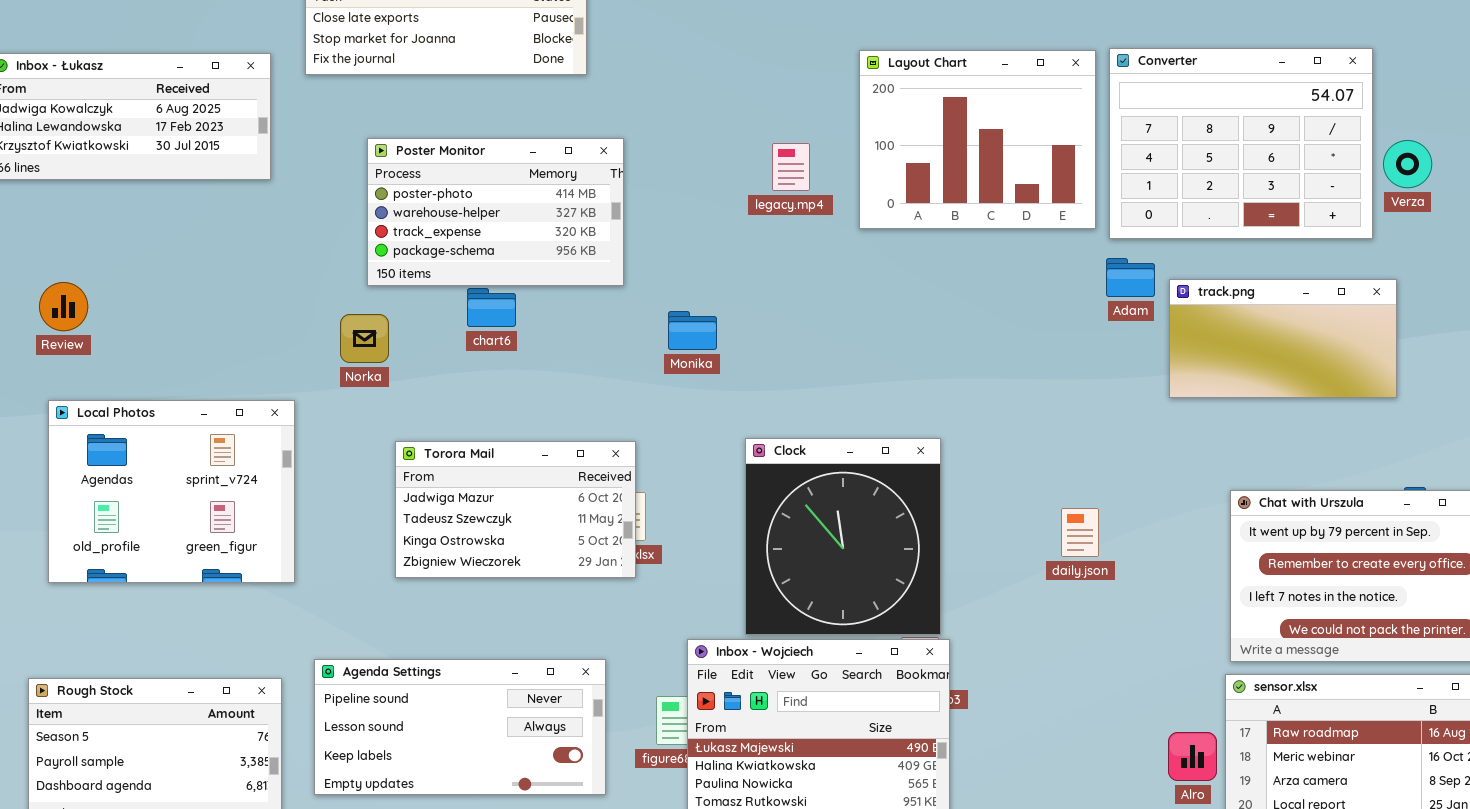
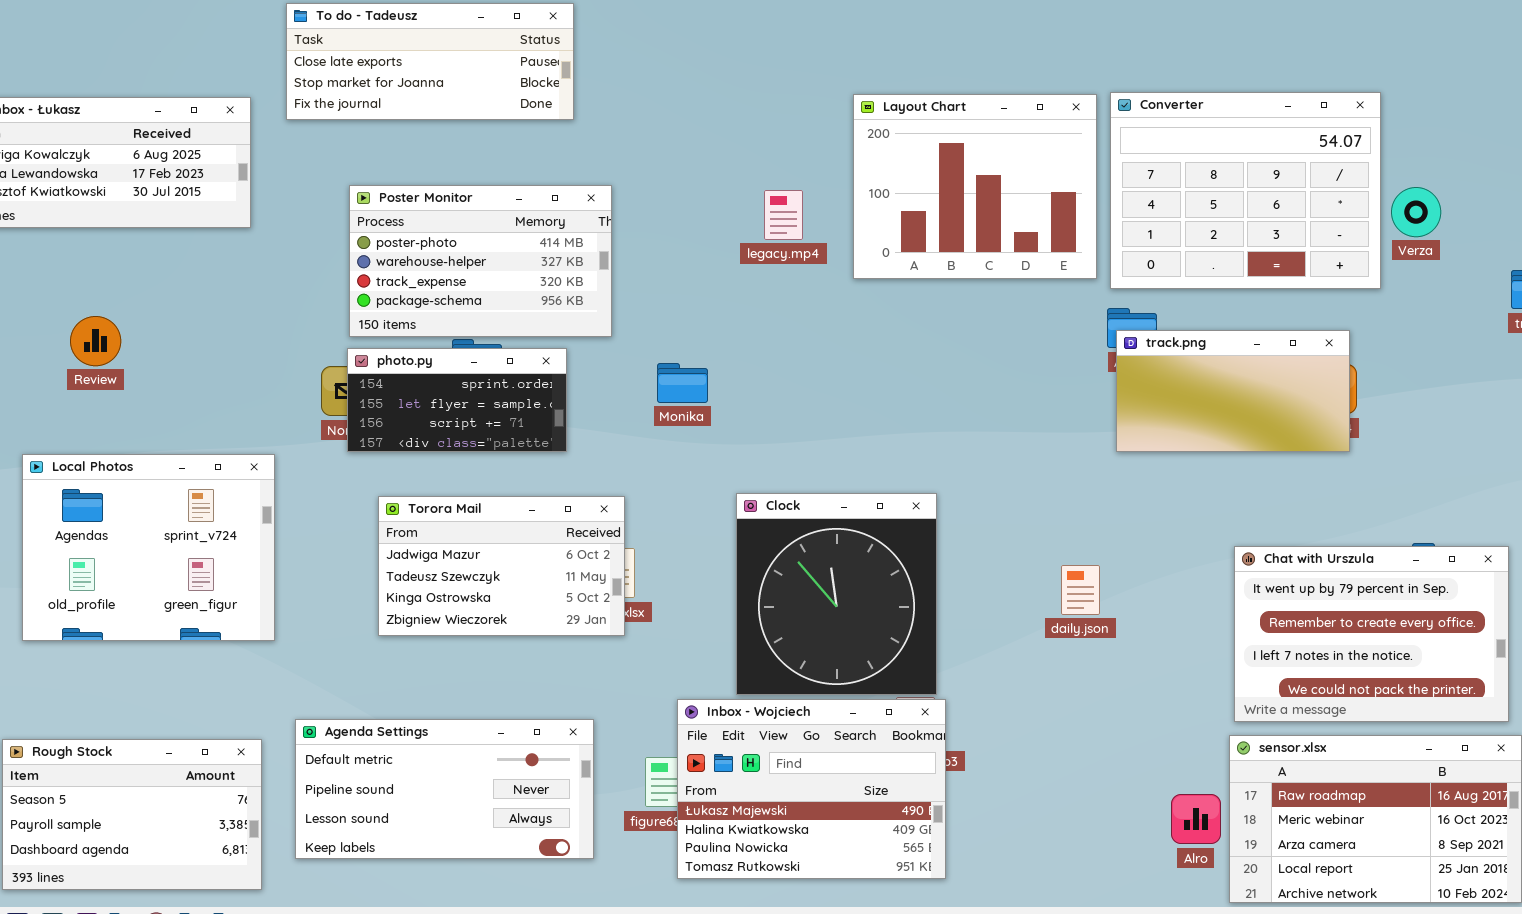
track.png: [1169,279,1397,398] -> [1116,330,1350,452], moved
Review: [39,282,88,331] -> [70,316,121,366], moved
photo.py: none -> [347,348,567,452], opened
Agenda Settings: [314,659,606,795] -> [295,719,594,859], scrolled up 1 row

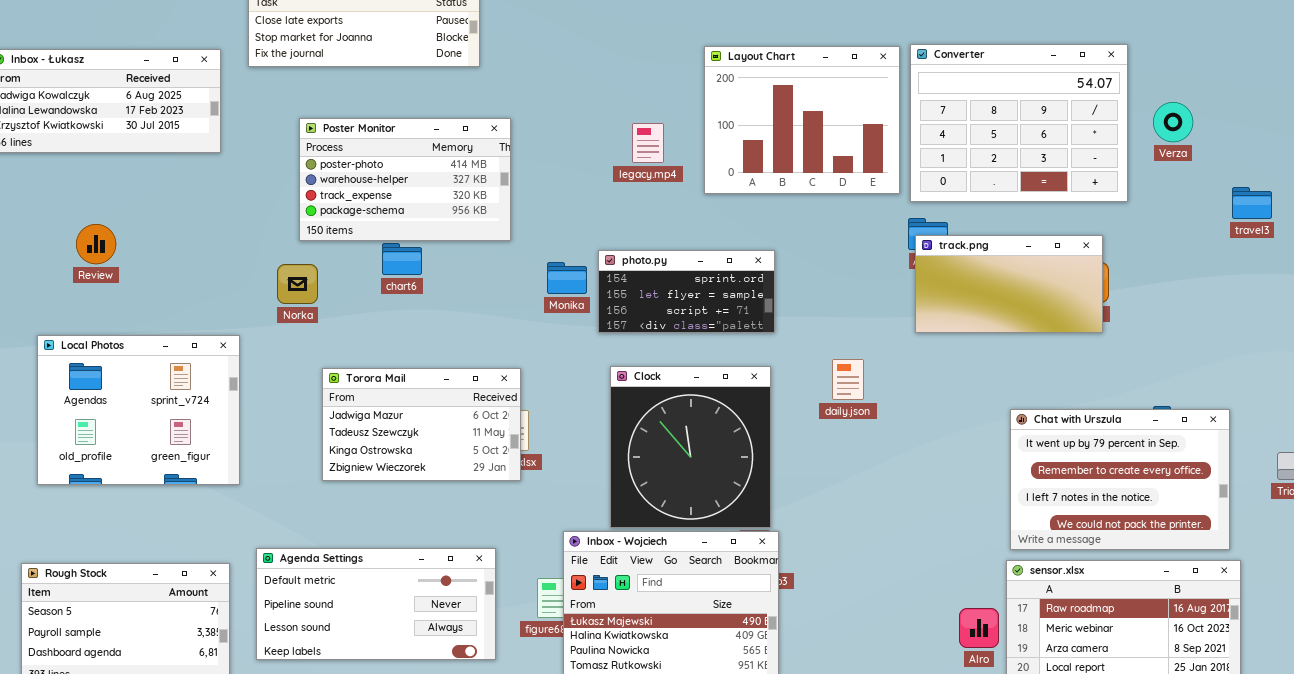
Verza: [1391,187,1441,237] -> [1153,102,1193,142], moved
photo.py: [347,348,567,452] -> [598,250,775,333], moved
daily.json: [1061,565,1100,615] -> [832,359,864,400], moved

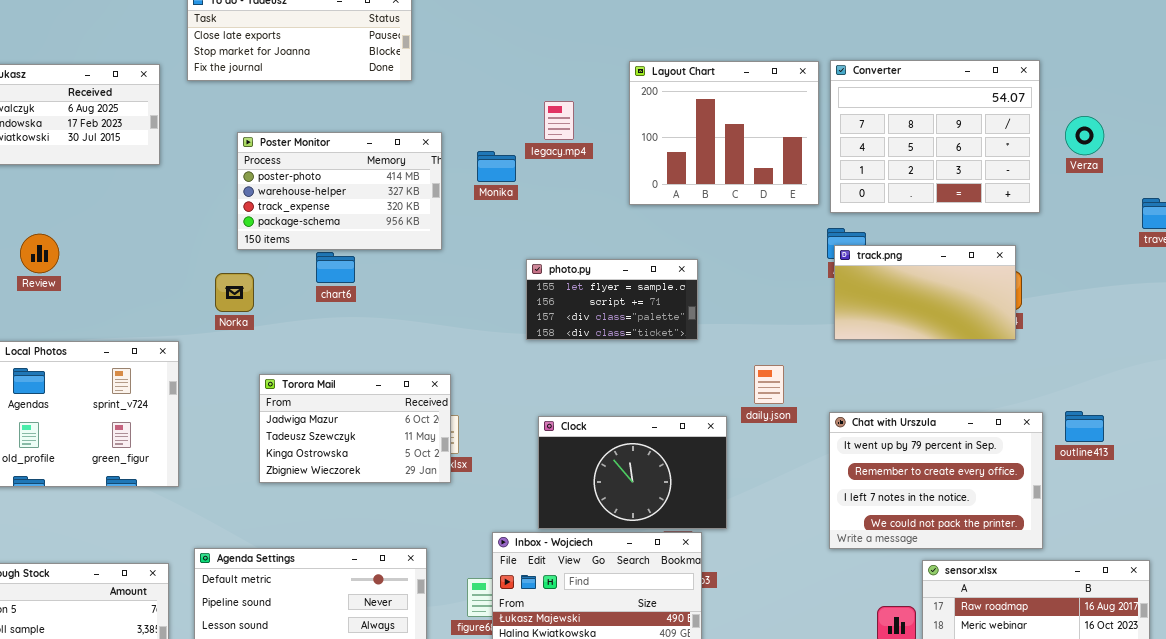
legacy.mp4: [632,123,664,163] -> [544,101,574,140], moved
photo.py: [598,250,775,333] -> [526,259,698,340], scrolled down 1 row
Monika: [547,262,587,294] -> [477,151,516,182], moved
Clock: [610,366,771,528] -> [538,416,727,529], resized
Chat with Urszula: [1010,409,1230,550] -> [829,412,1043,549], moved

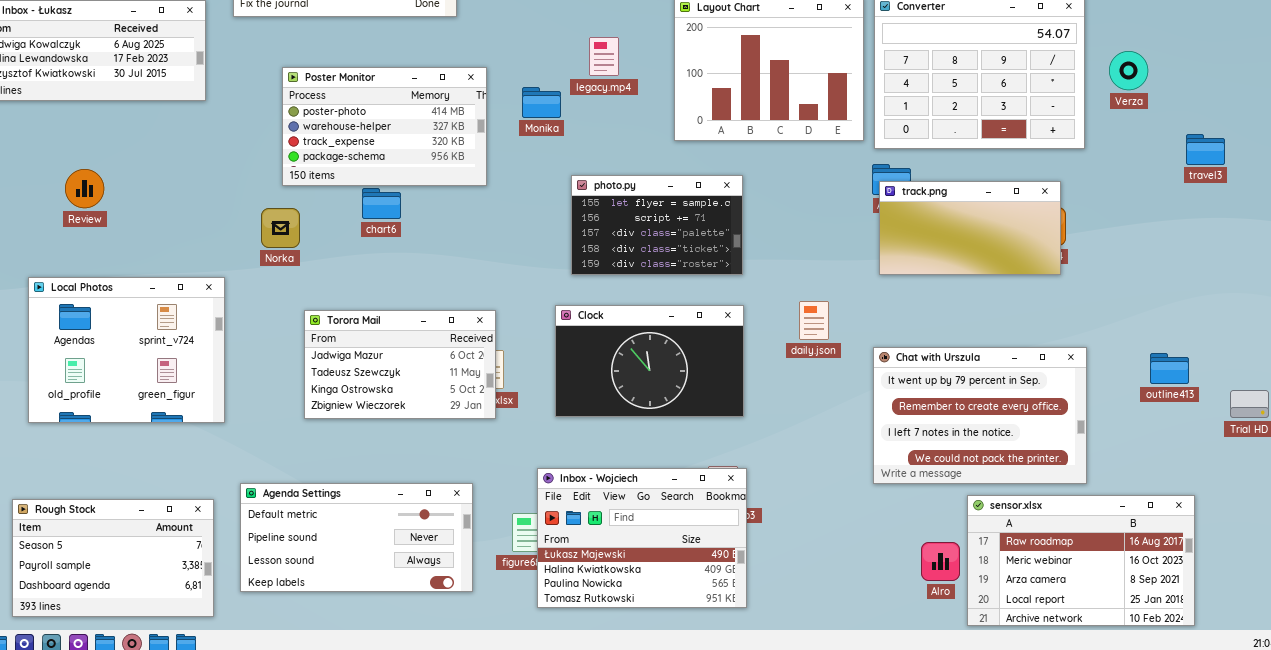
photo.py: [526,259,698,340] -> [571,175,743,275], resized
outline413: [1065,411,1104,442] -> [1150,353,1189,384], moved
Clock: [538,416,727,529] -> [555,305,744,417], moved

